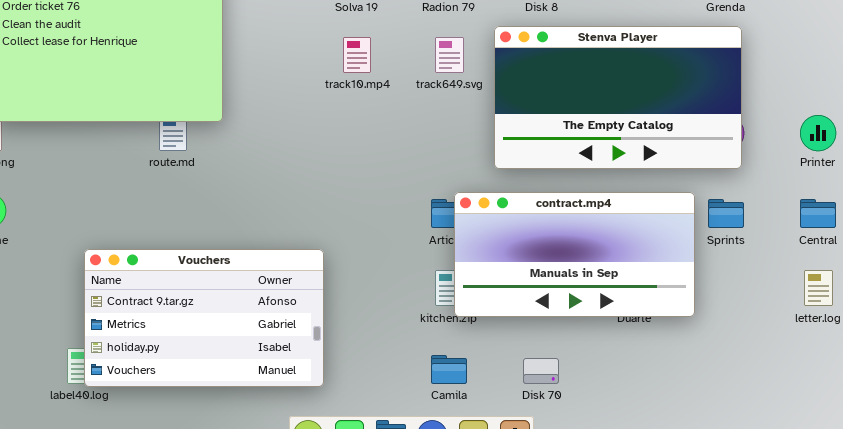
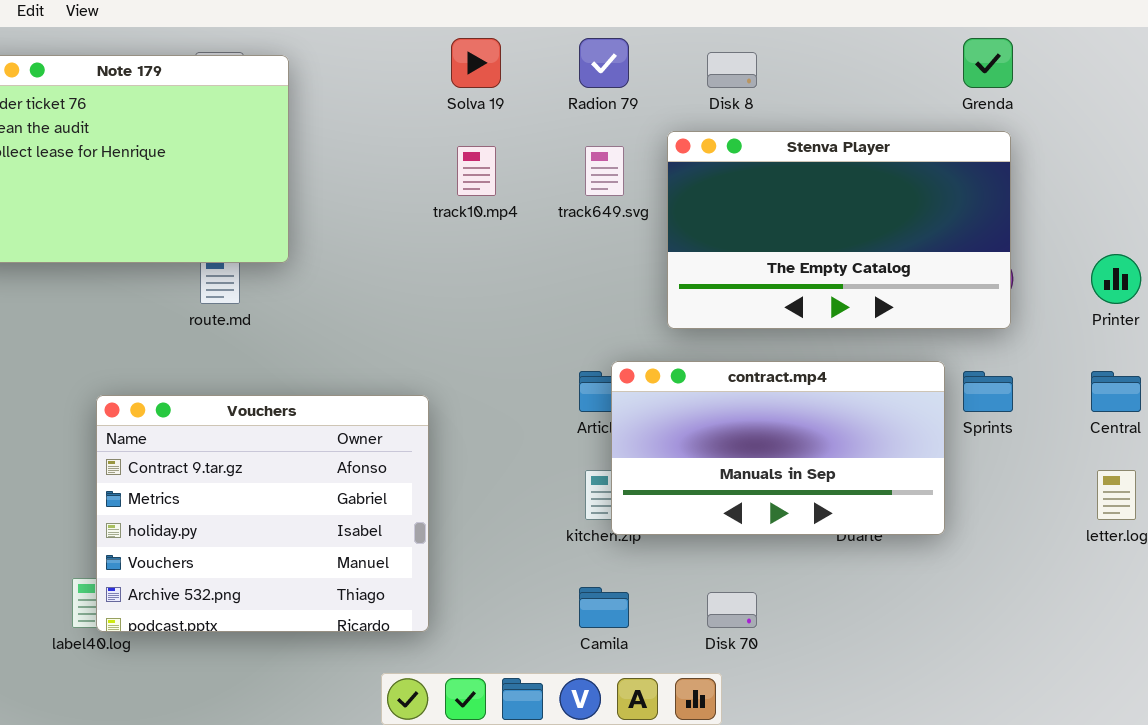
Vouchers: [84,249,324,387] -> [96,395,429,632], resized

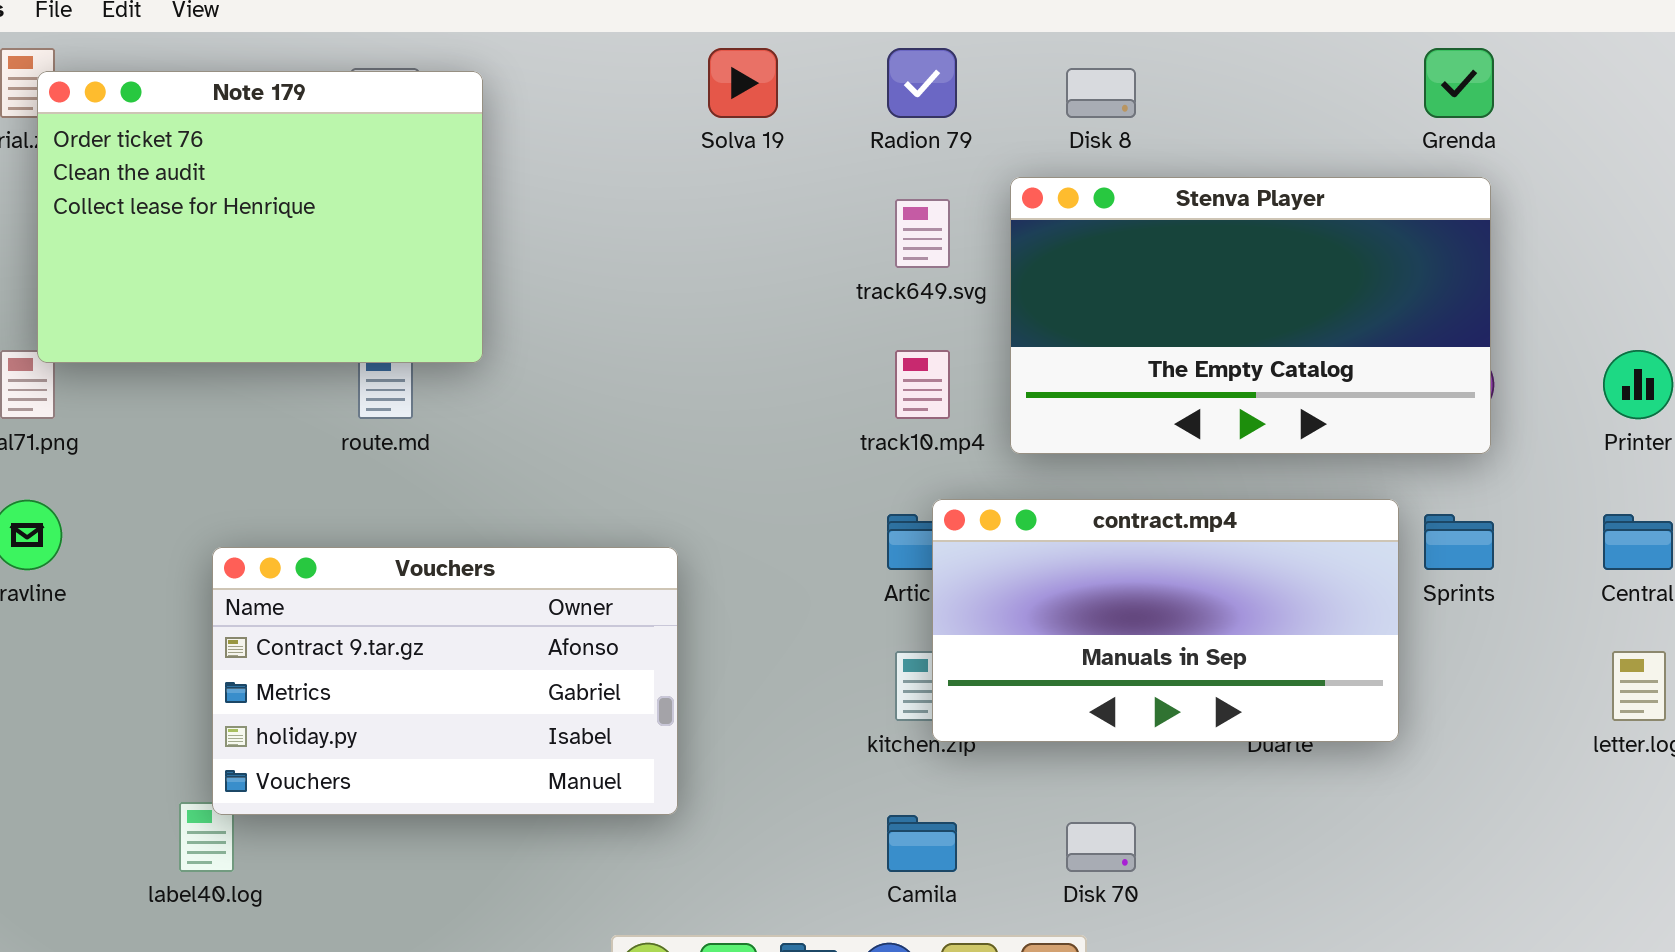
track10.mp4: [457,146,496,196] -> [895,350,950,419], moved
Vouchers: [96,395,429,632] -> [212,547,678,815], resized

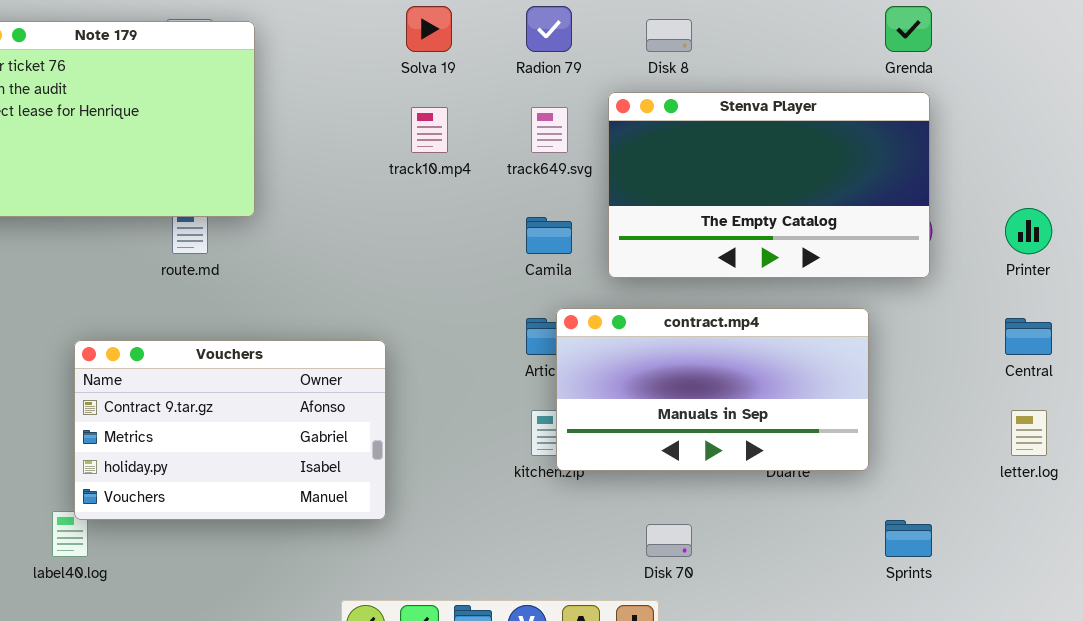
track10.mp4: [895,350,950,419] -> [411,107,448,153], moved
Sprints: [1424,514,1494,570] -> [885,520,932,557], moved
Camila: [887,815,957,872] -> [526,217,572,254], moved

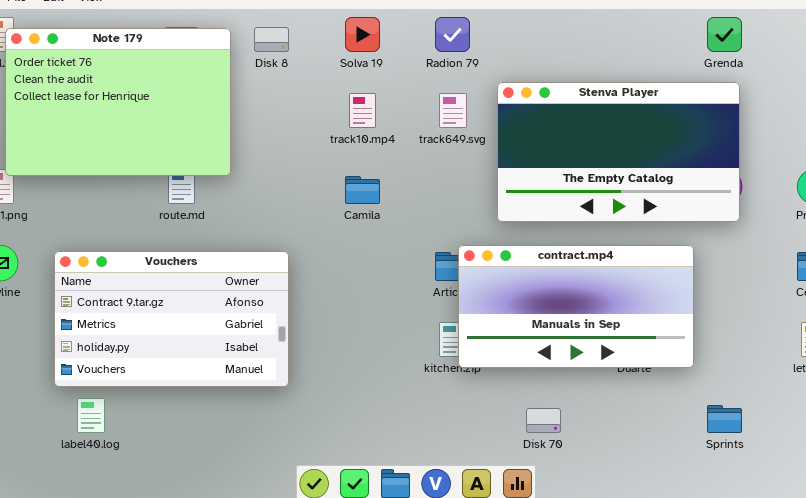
Disk 8: [646,19,692,52] -> [254,27,289,52], moved
Camila: [526,217,572,254] -> [345,176,380,204], moved
Vouchers: [74,340,386,520] -> [54,251,289,387], moved

